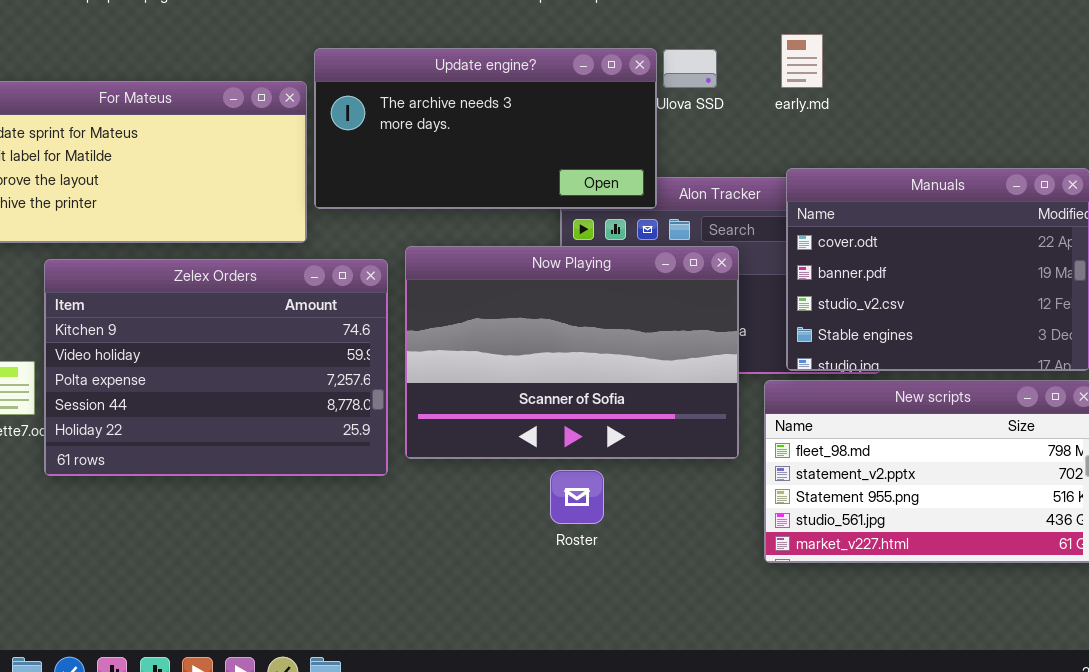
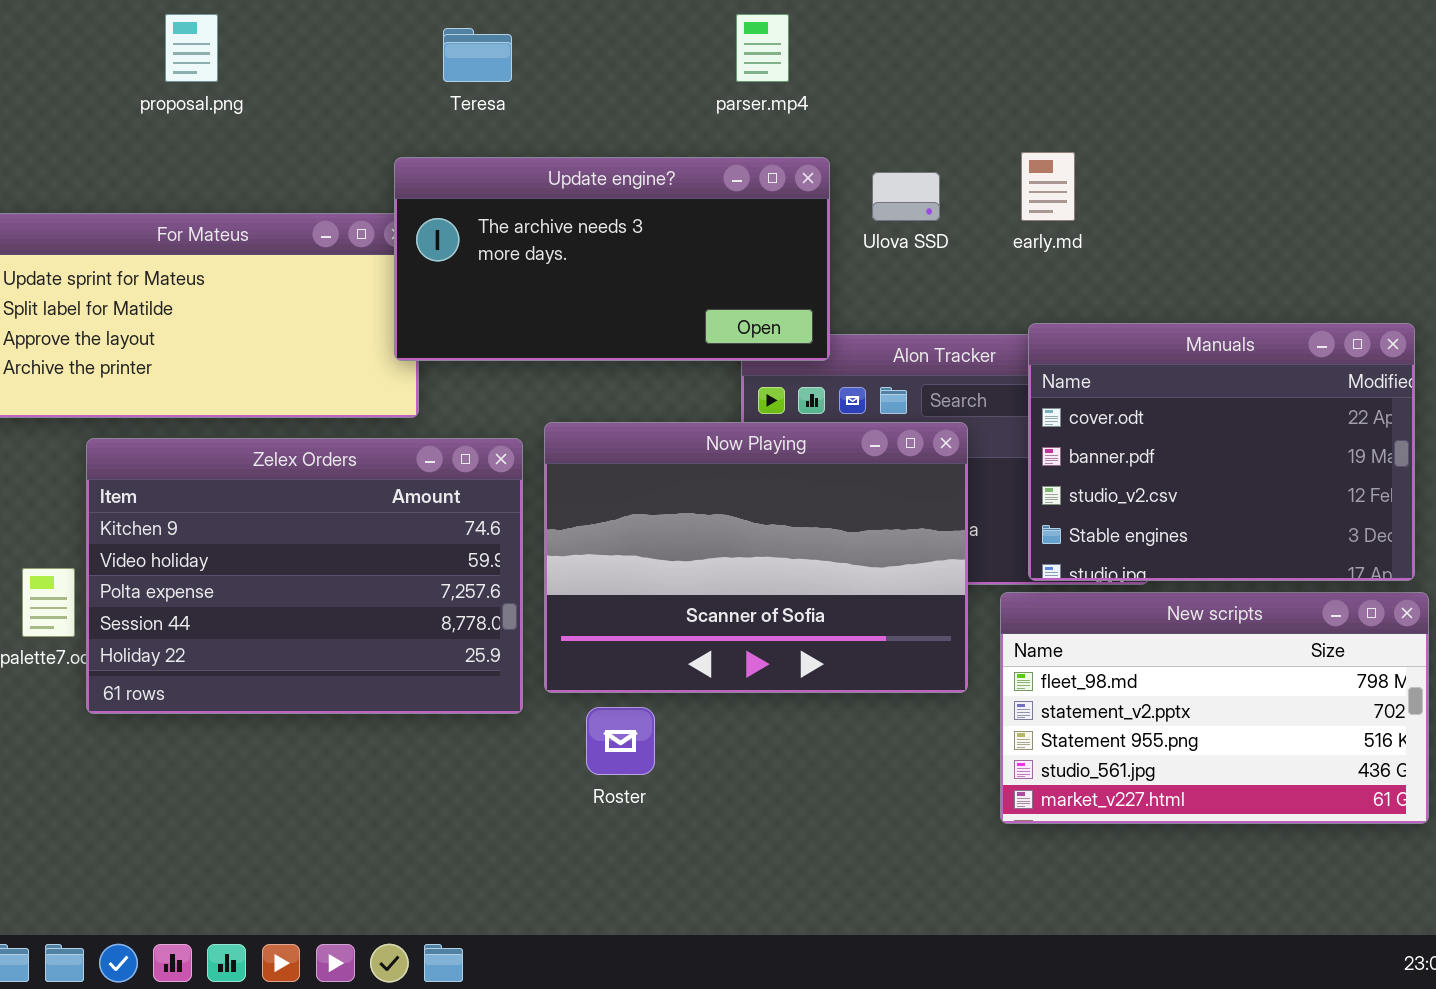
Update engine?: [314,48,657,209] -> [394,157,830,361], moved
Roster: [550,470,604,524] -> [586,707,655,775], moved

